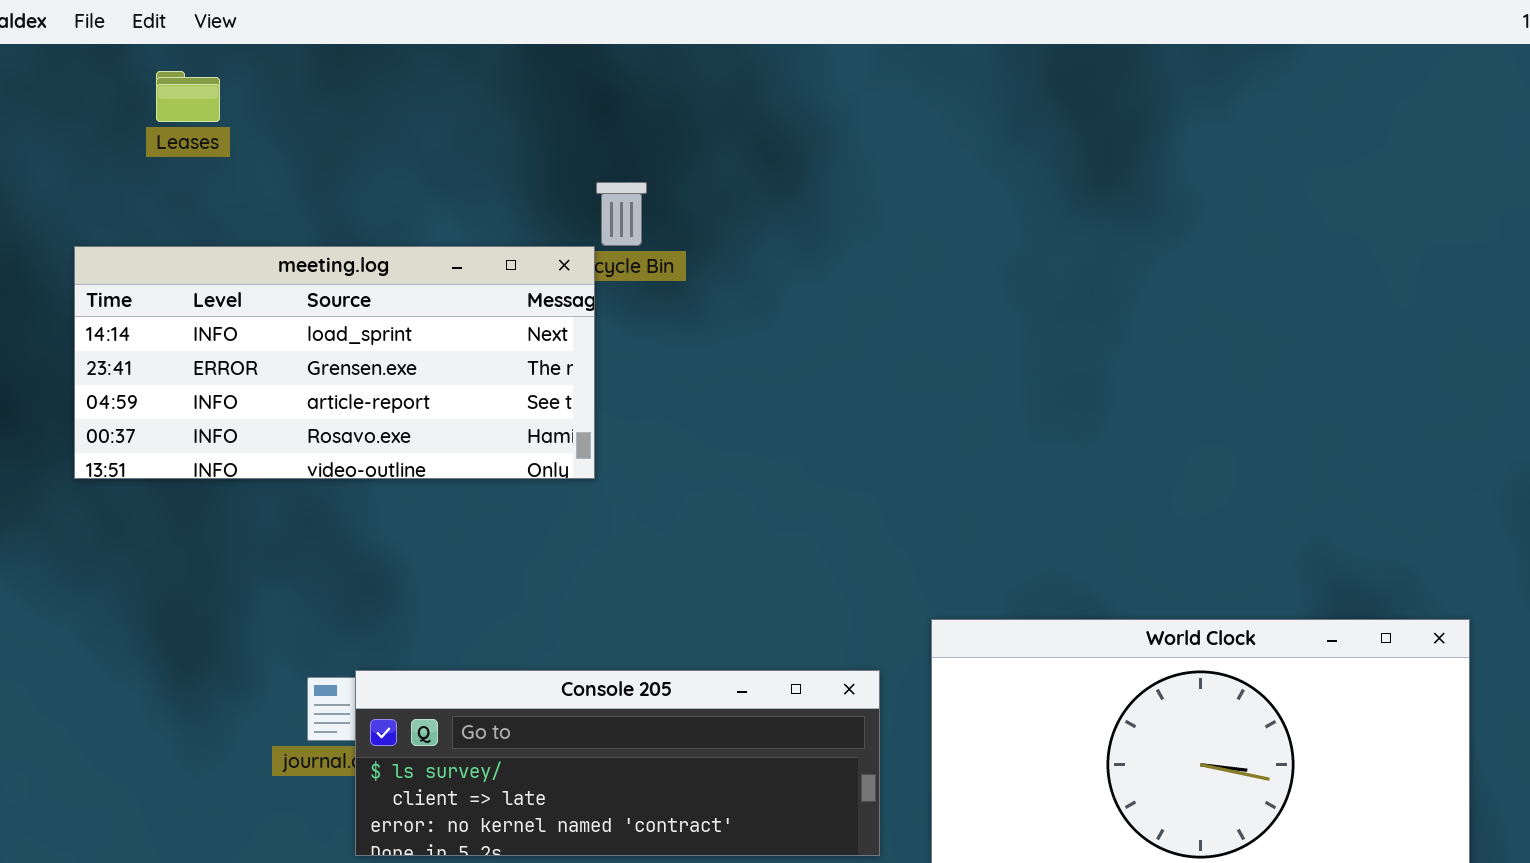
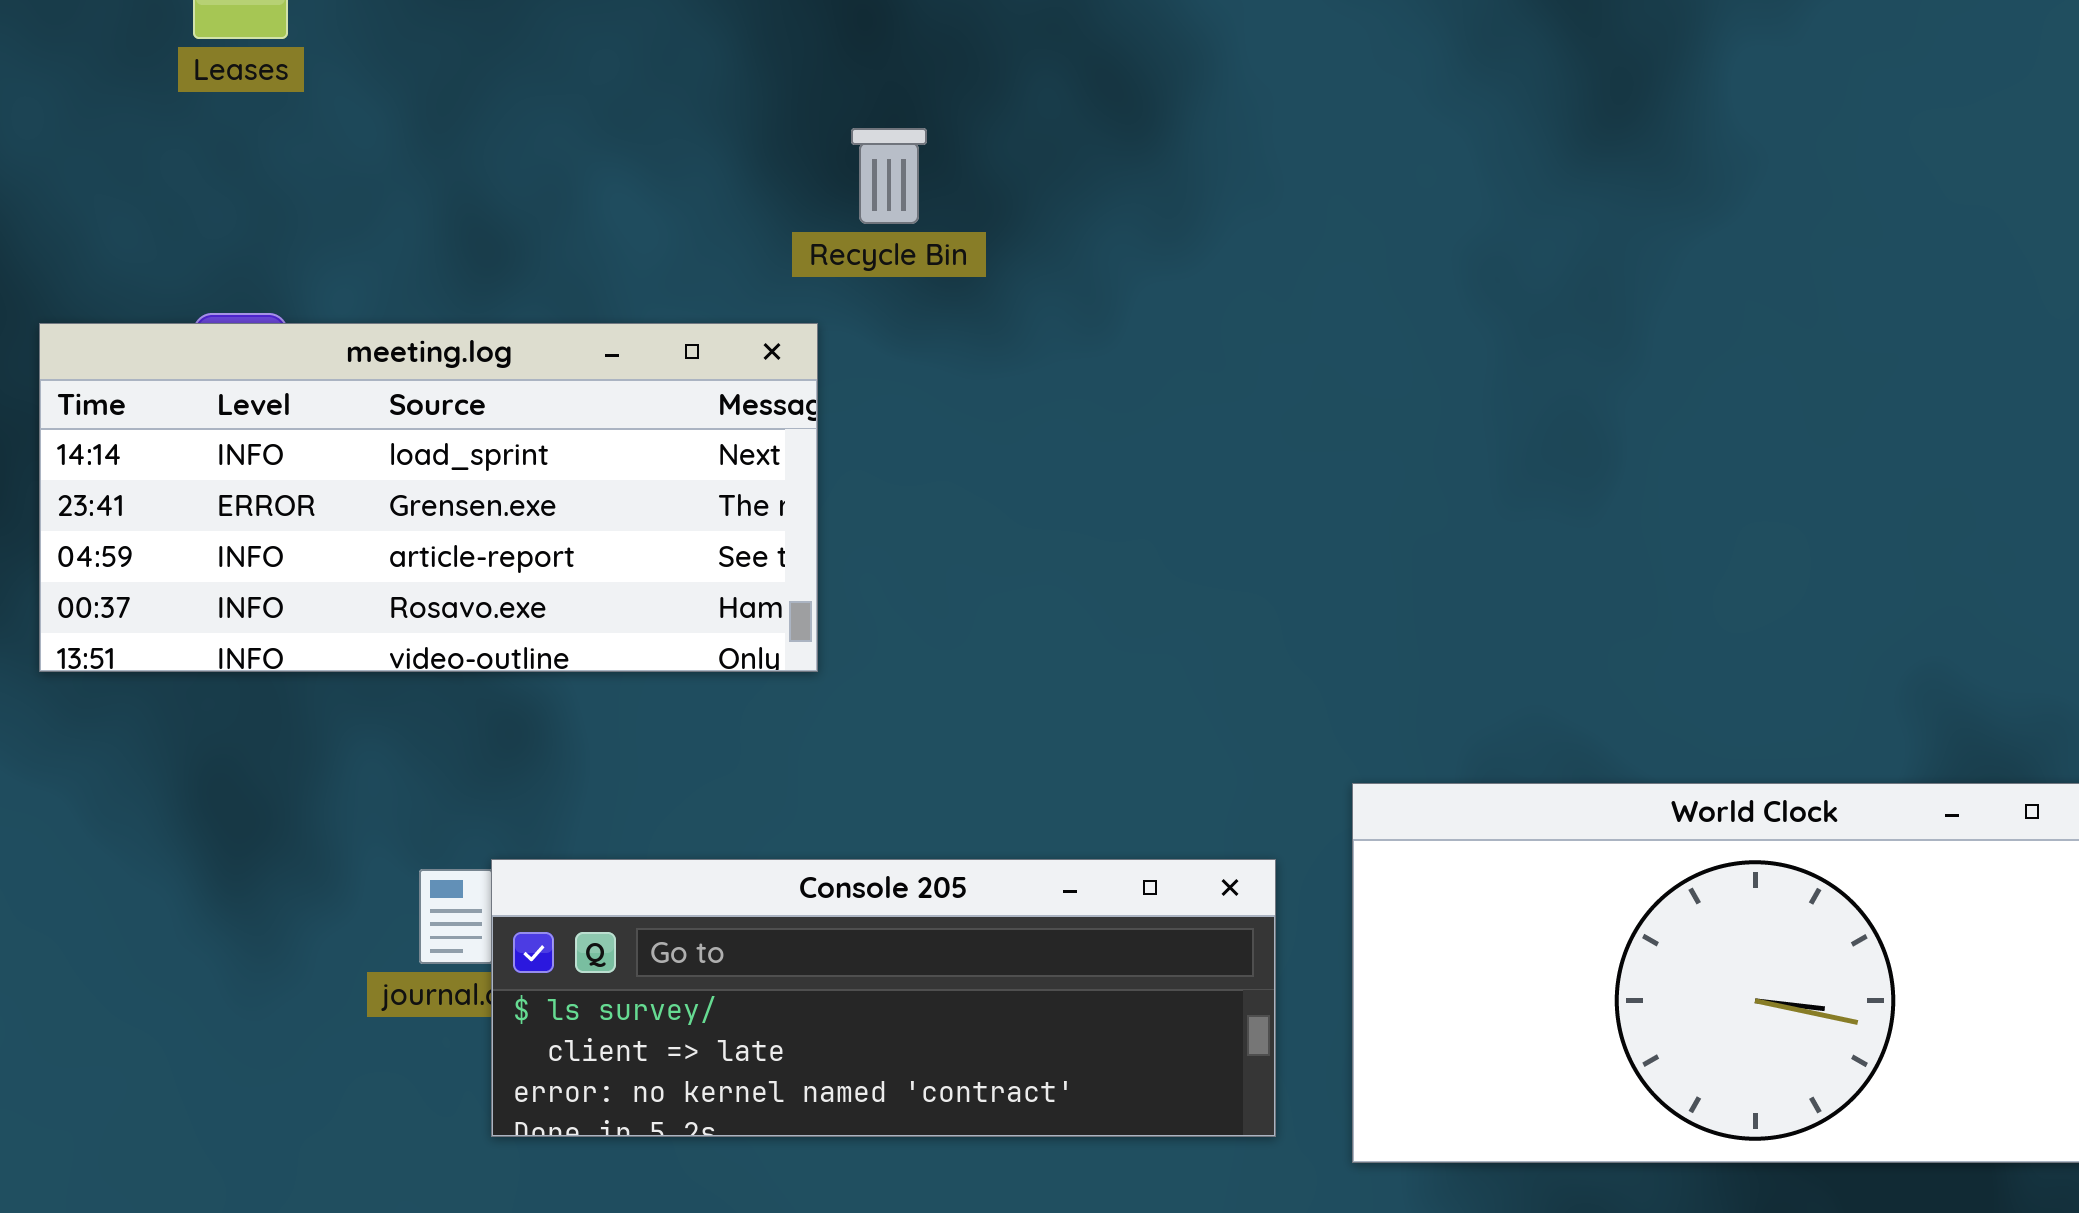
meeting.log: [74,246,595,479] -> [39,323,818,672], moved

